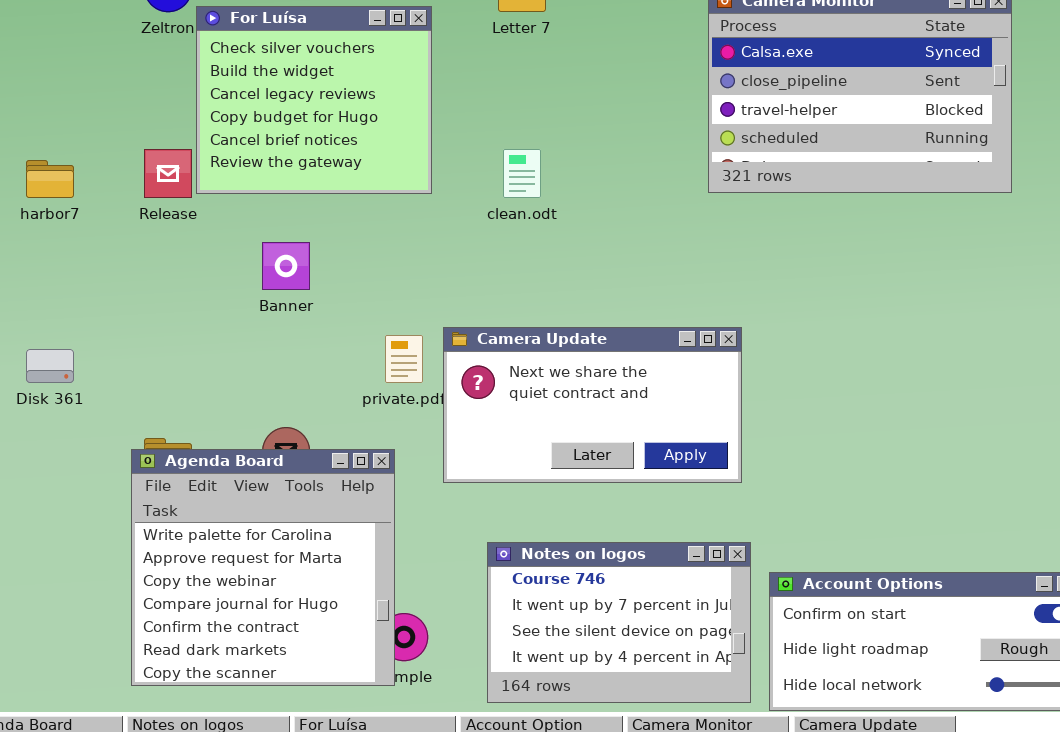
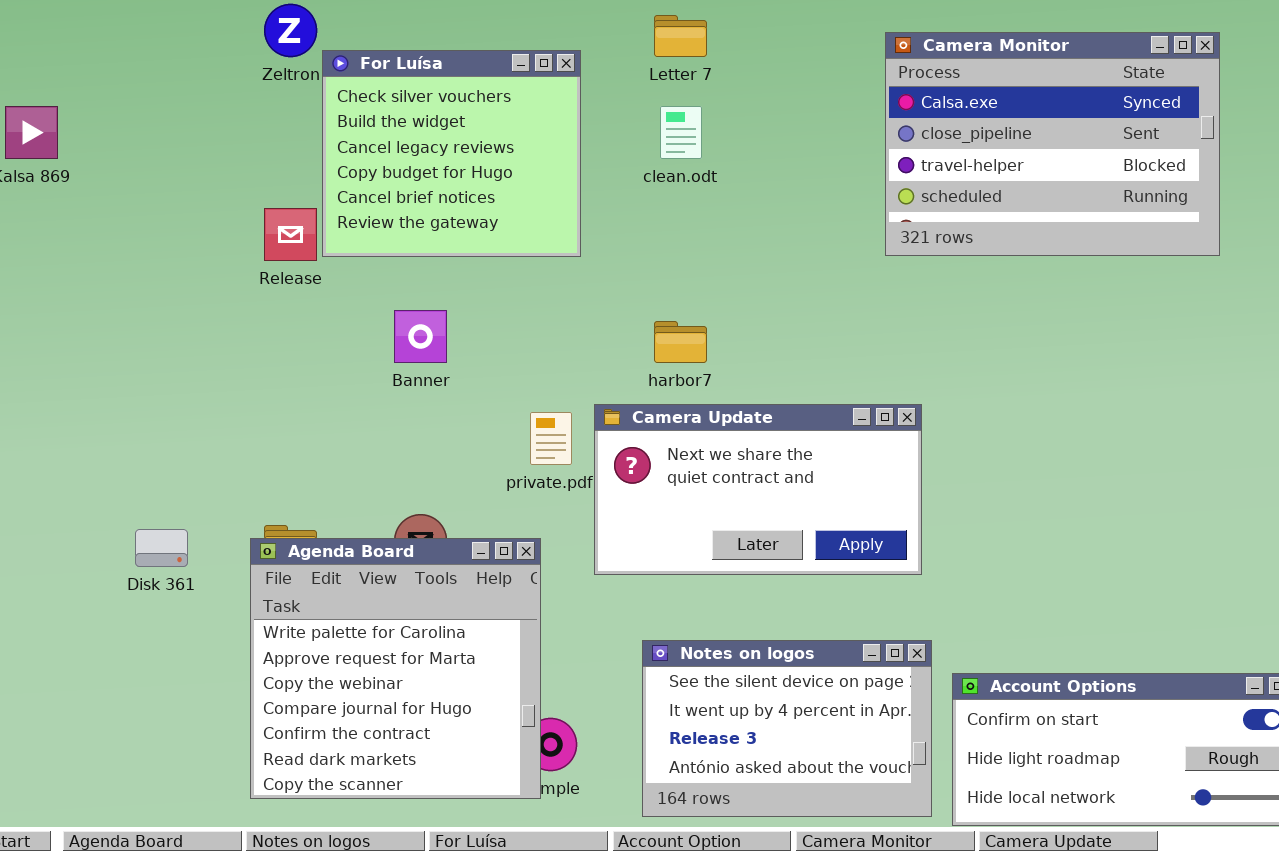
clean.odt: [503,149,541,198] -> [660,106,702,159], moved
harbor7: [26,160,74,198] -> [654,321,707,363], moved
Disk 361: [26,349,74,383] -> [135,529,188,567], moved
Notes on logos: [487,542,751,703] -> [642,640,932,817], scrolled down 2 rows

